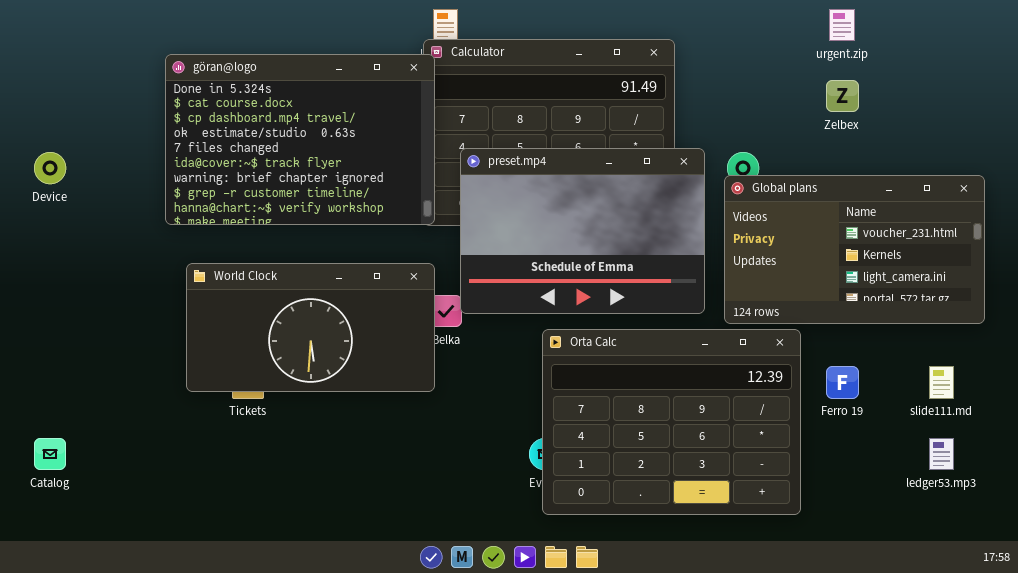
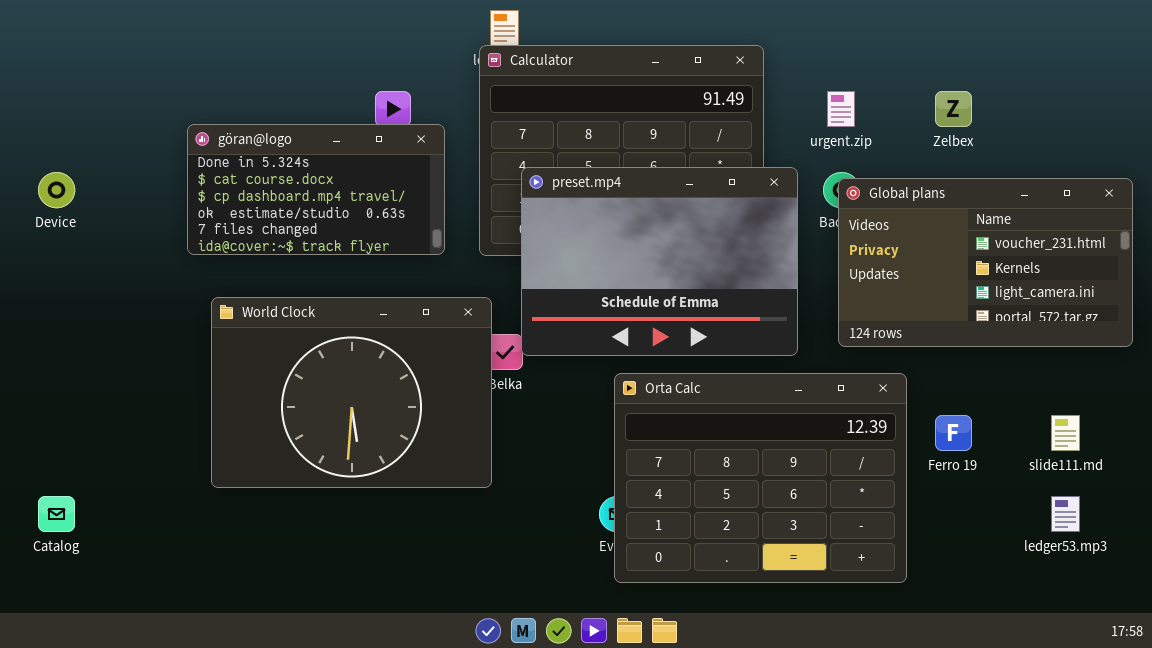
urgent.zip: [829,9,855,41] -> [827,91,855,127], moved
göran@logo: [165,54,435,225] -> [187,124,445,255], resized
Global plans: [724,175,985,324] -> [838,178,1133,347], moved
World Clock: [186,263,435,392] -> [211,297,492,488], resized

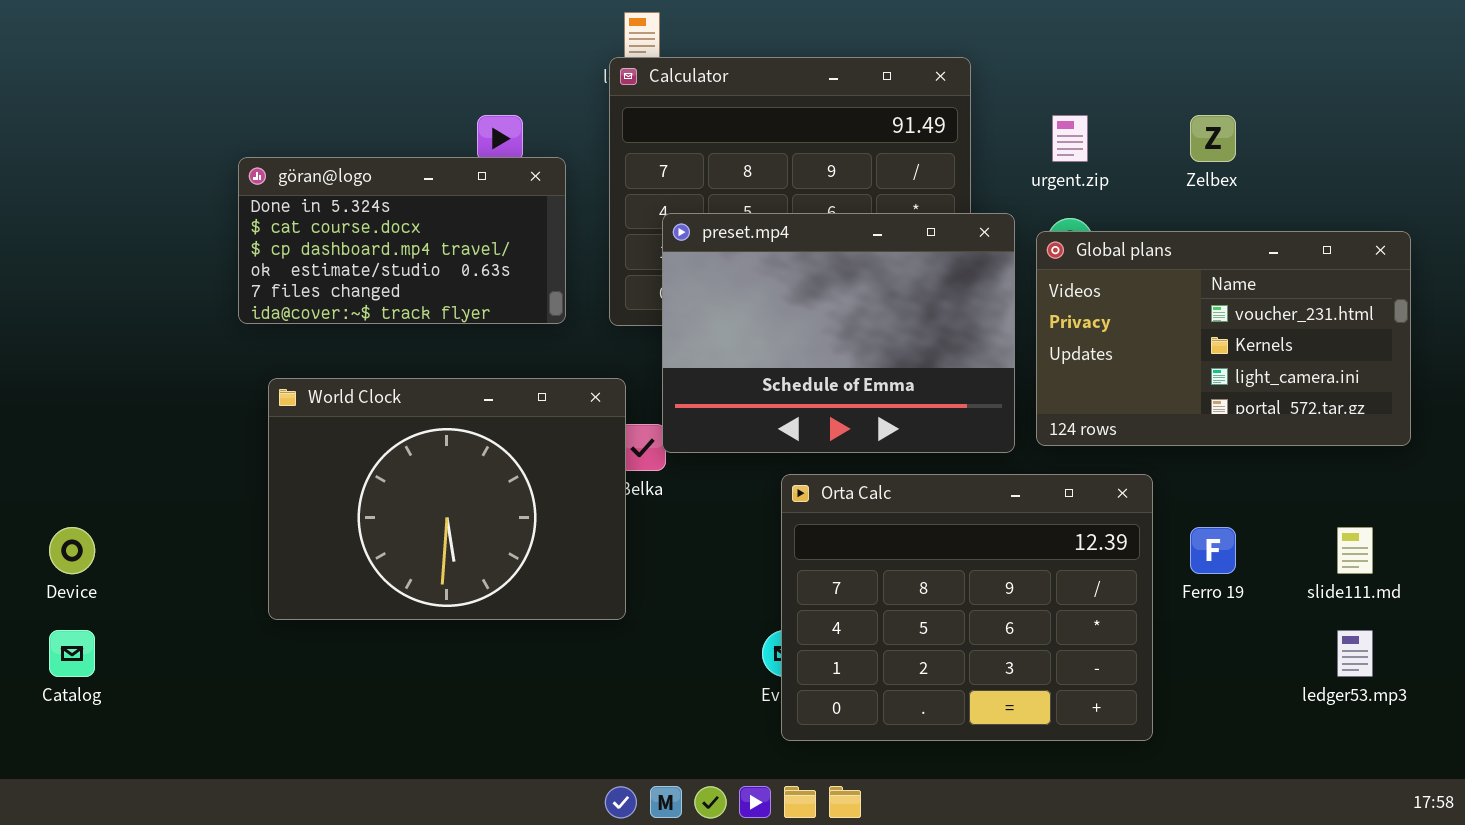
Device: [38,172,75,208] -> [49,527,95,574], moved
Global plans: [838,178,1133,347] -> [1036,231,1411,446], moved

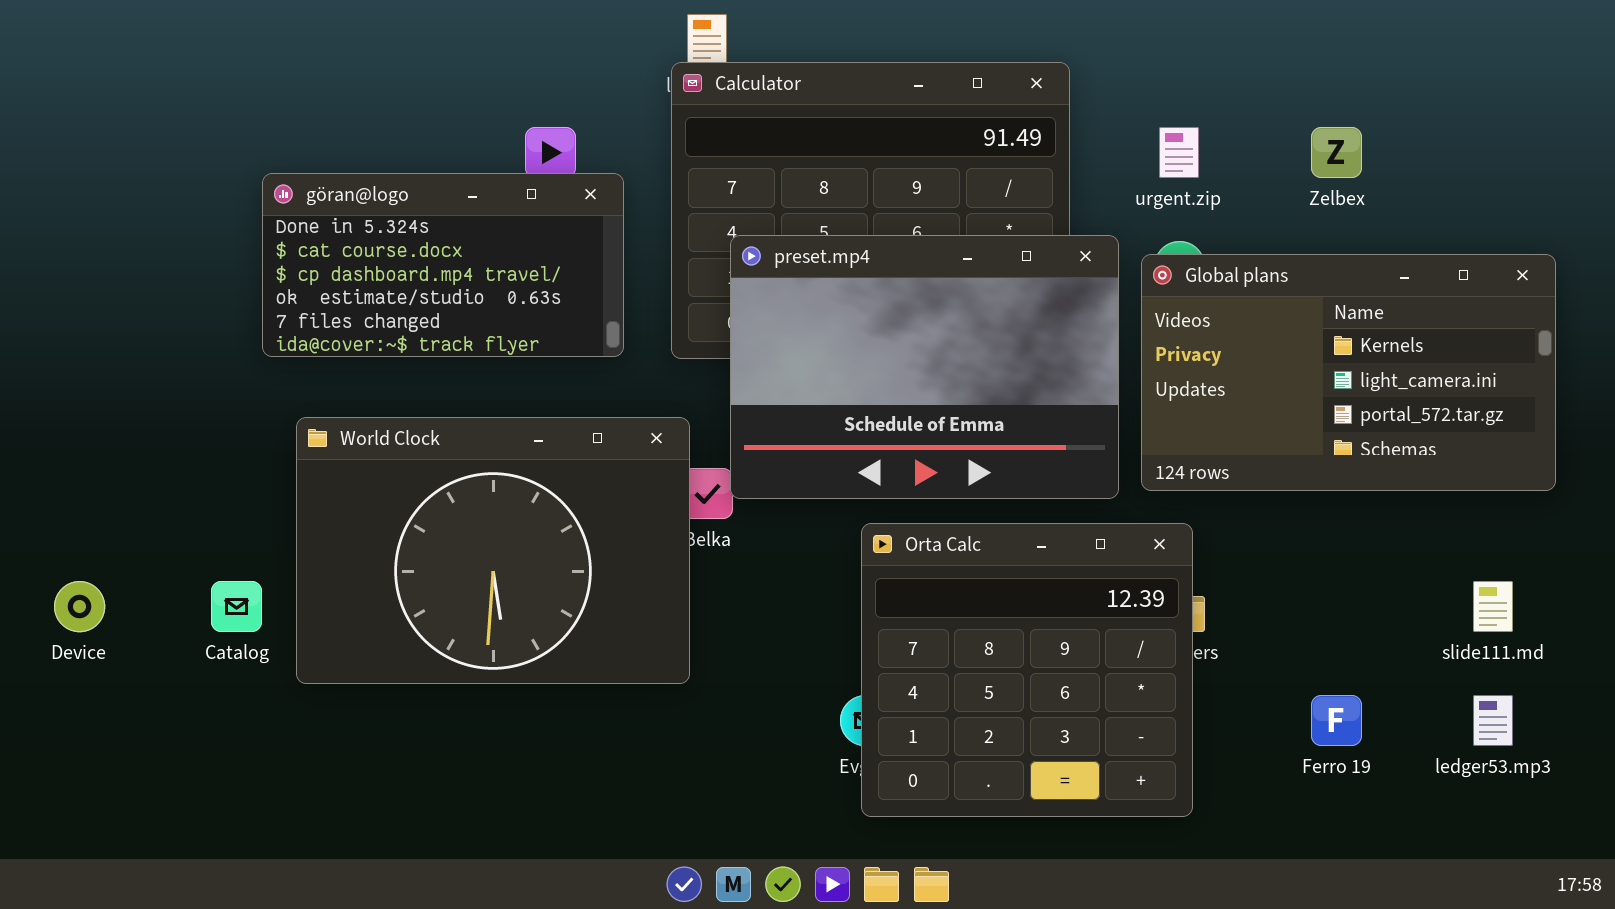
Global plans: [1036,231,1411,446] -> [1141,254,1556,491], scrolled down 1 row
Orta Calc: [781,474,1153,741] -> [861,523,1193,817], resized
Ferro 19: [1190,527,1236,574] -> [1311,695,1362,746], moved
Catalog: [49,630,95,677] -> [211,581,262,632], moved

